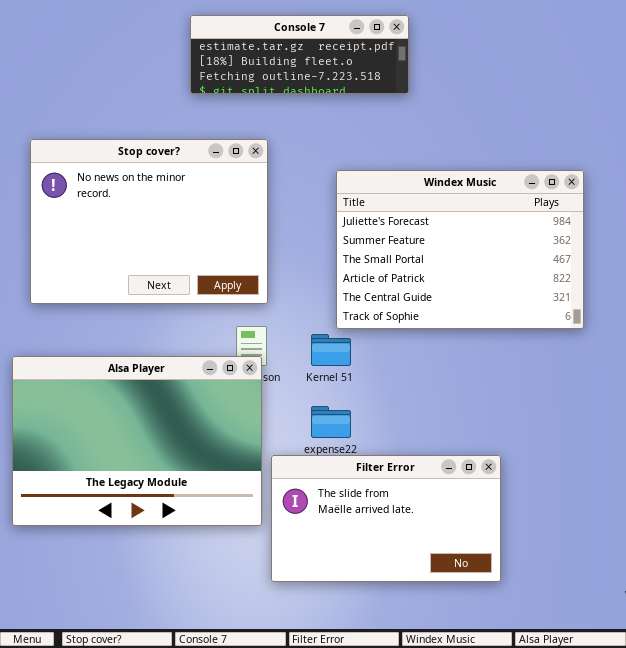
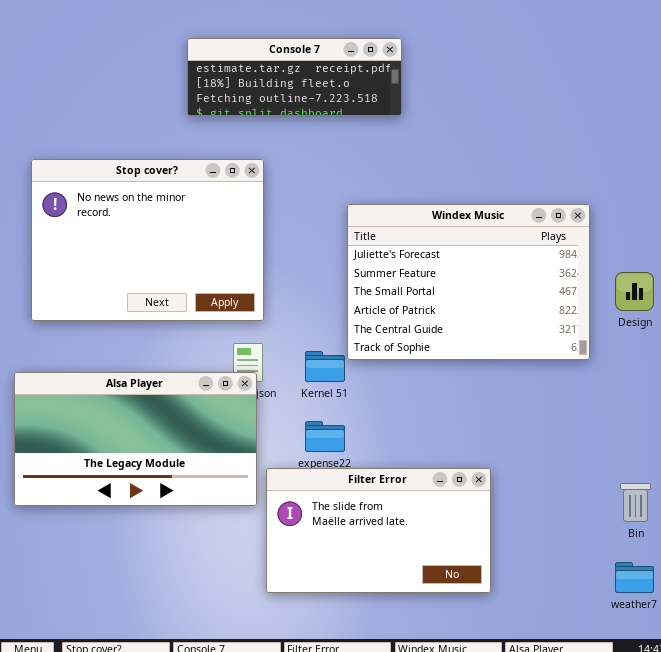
Windex Music: [336,170,584,329] -> [347,204,590,360], moved
Alsa Player: [12,356,262,526] -> [14,372,257,506], resized

